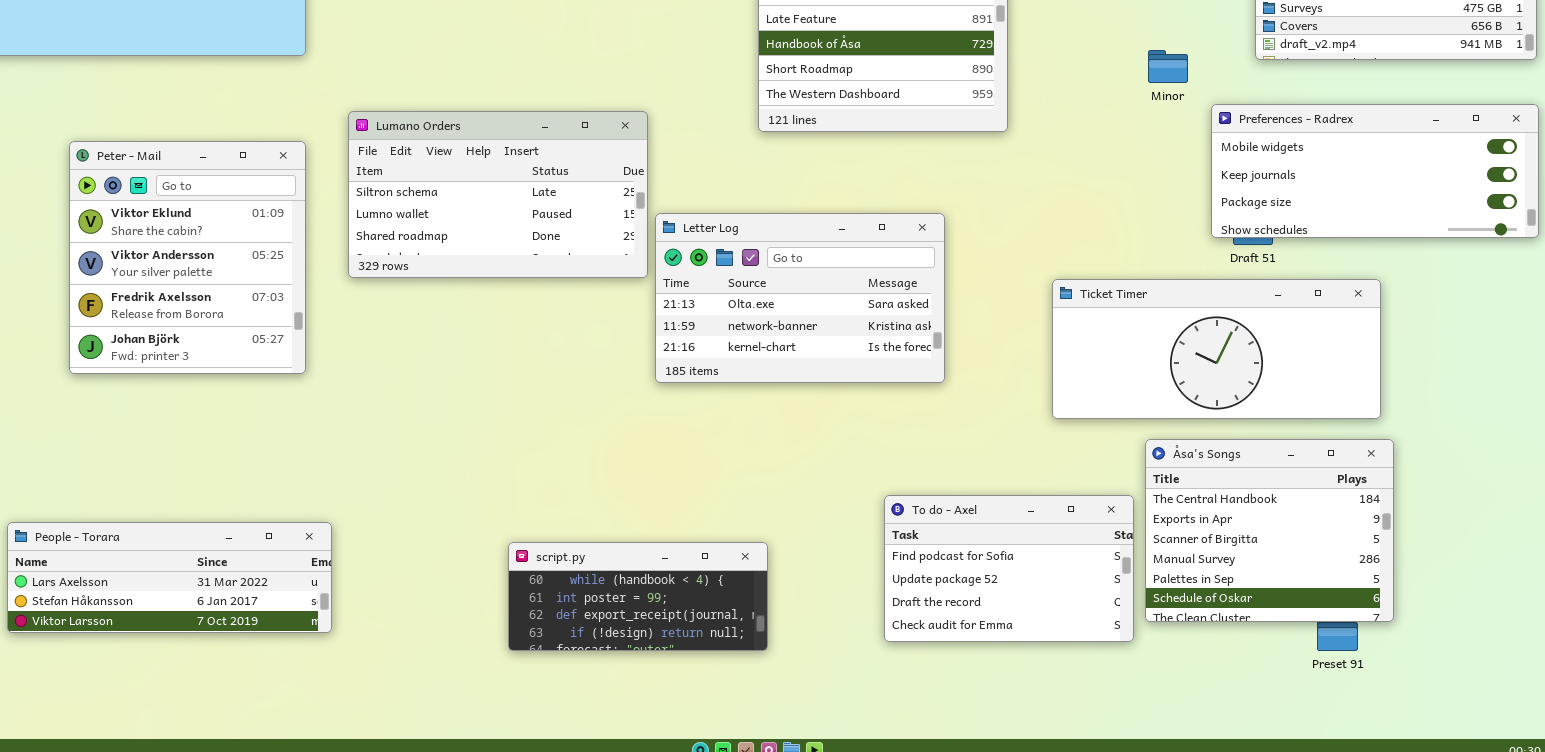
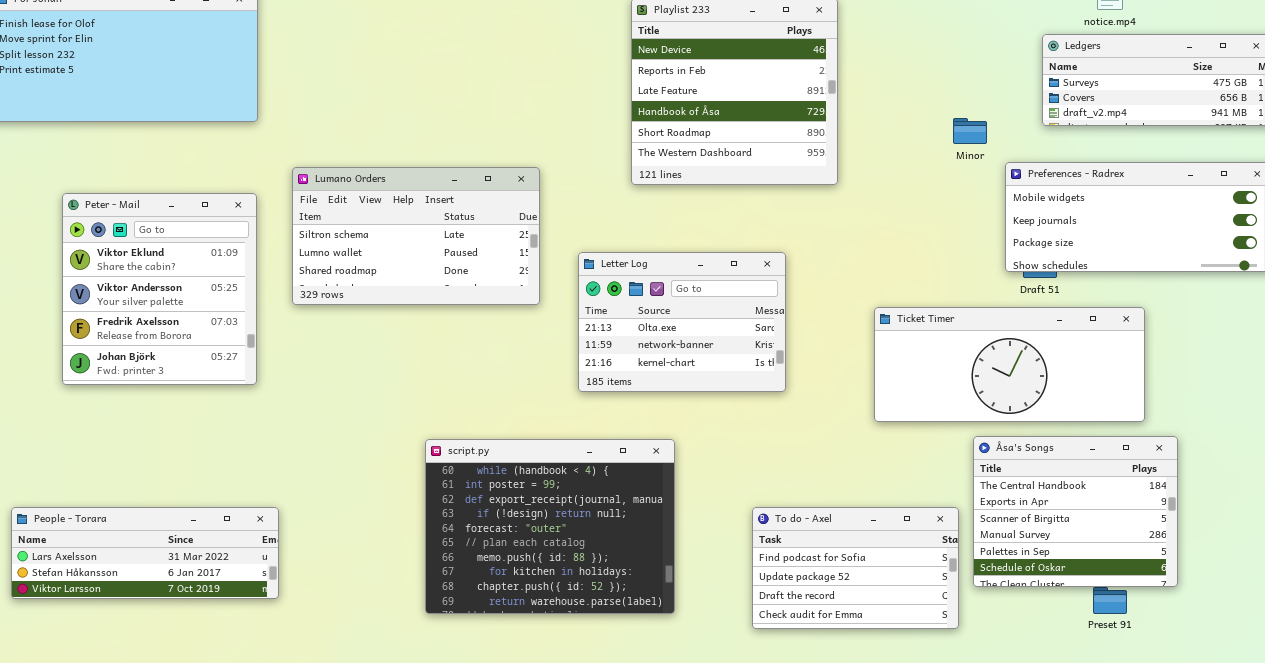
Letter Log: [655,213,945,383] -> [578,252,786,392], resized
Åsa's Songs: [1145,439,1394,622] -> [973,436,1178,587], moved
To do - Axel: [884,495,1134,642] -> [752,507,959,629], moved
script.py: [508,542,768,651] -> [425,439,675,614], resized

